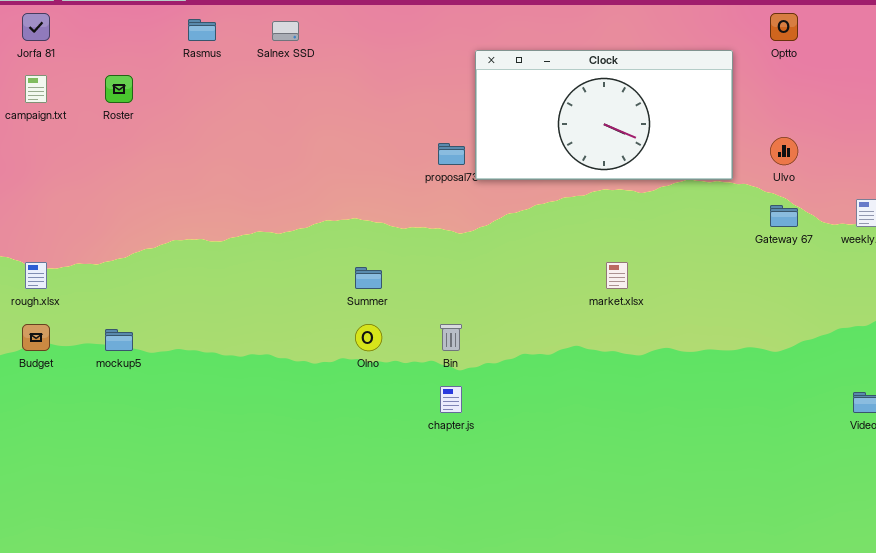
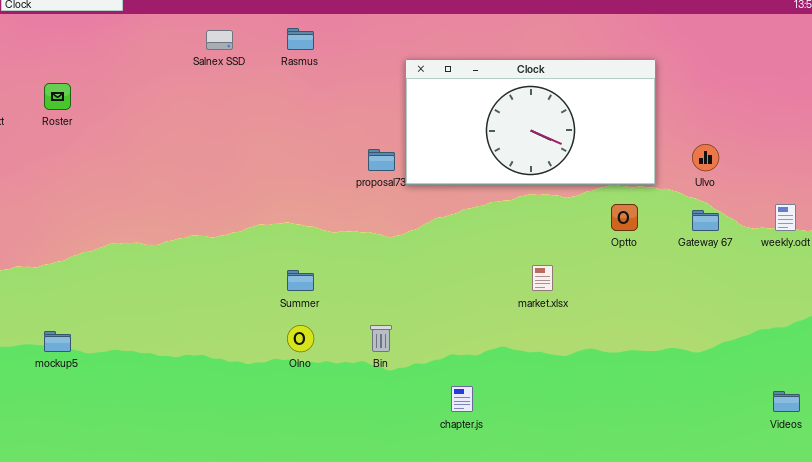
Optto: [770,13,798,41] -> [611,204,638,231], moved
Rasmus: [188,19,216,41] -> [287,28,314,50], moved
chapter.js: [440,386,462,413] -> [451,386,473,412], moved

